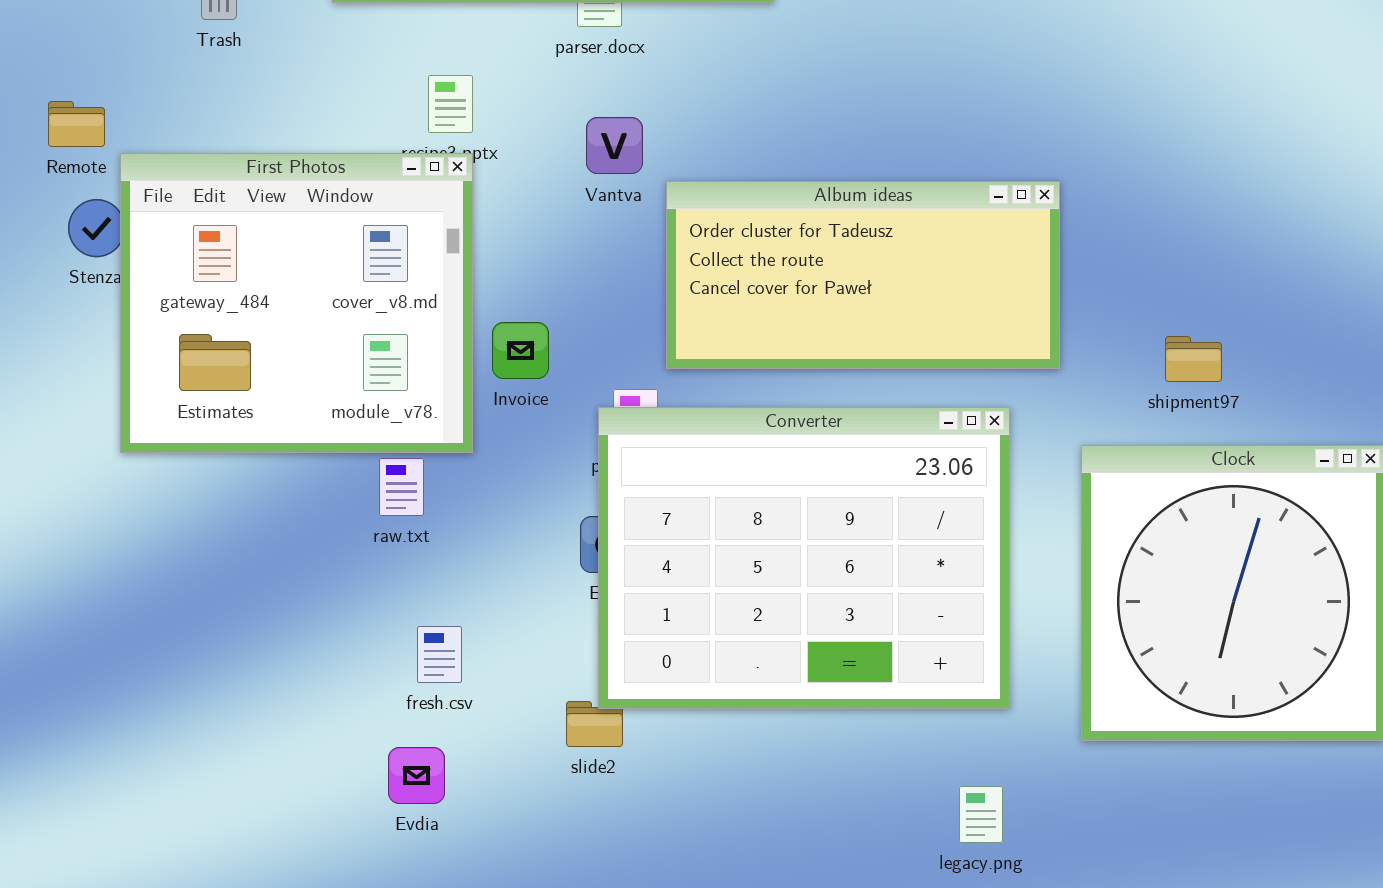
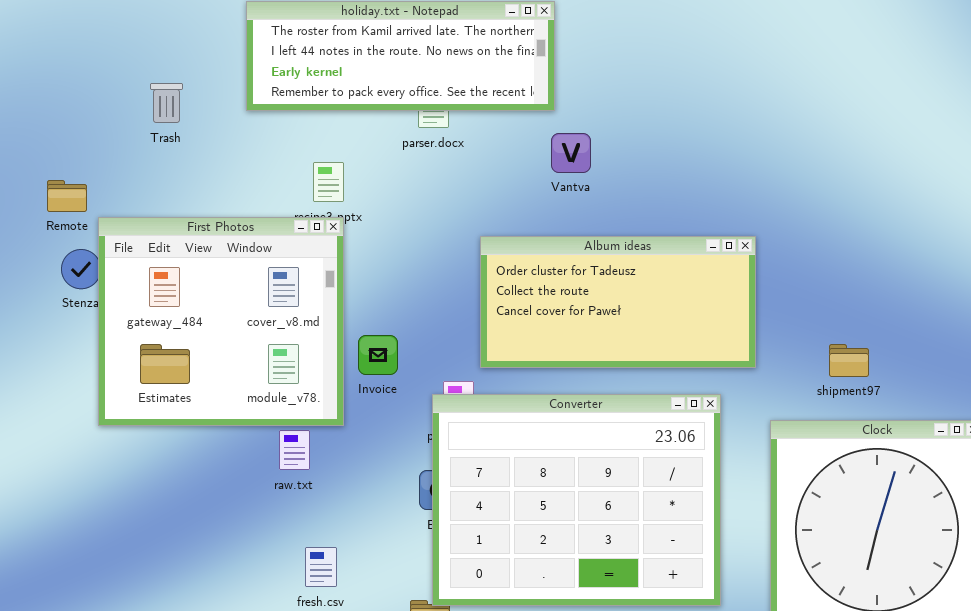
Vantva: [586,117,643,174] -> [551,133,591,173], moved

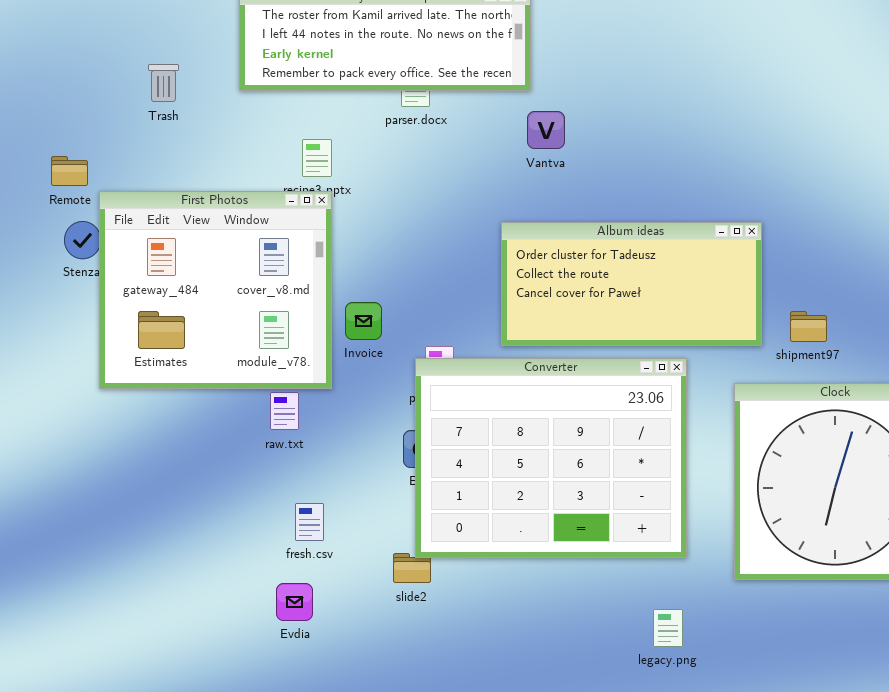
Album ideas: [480,236,756,368] -> [501,222,762,346], moved

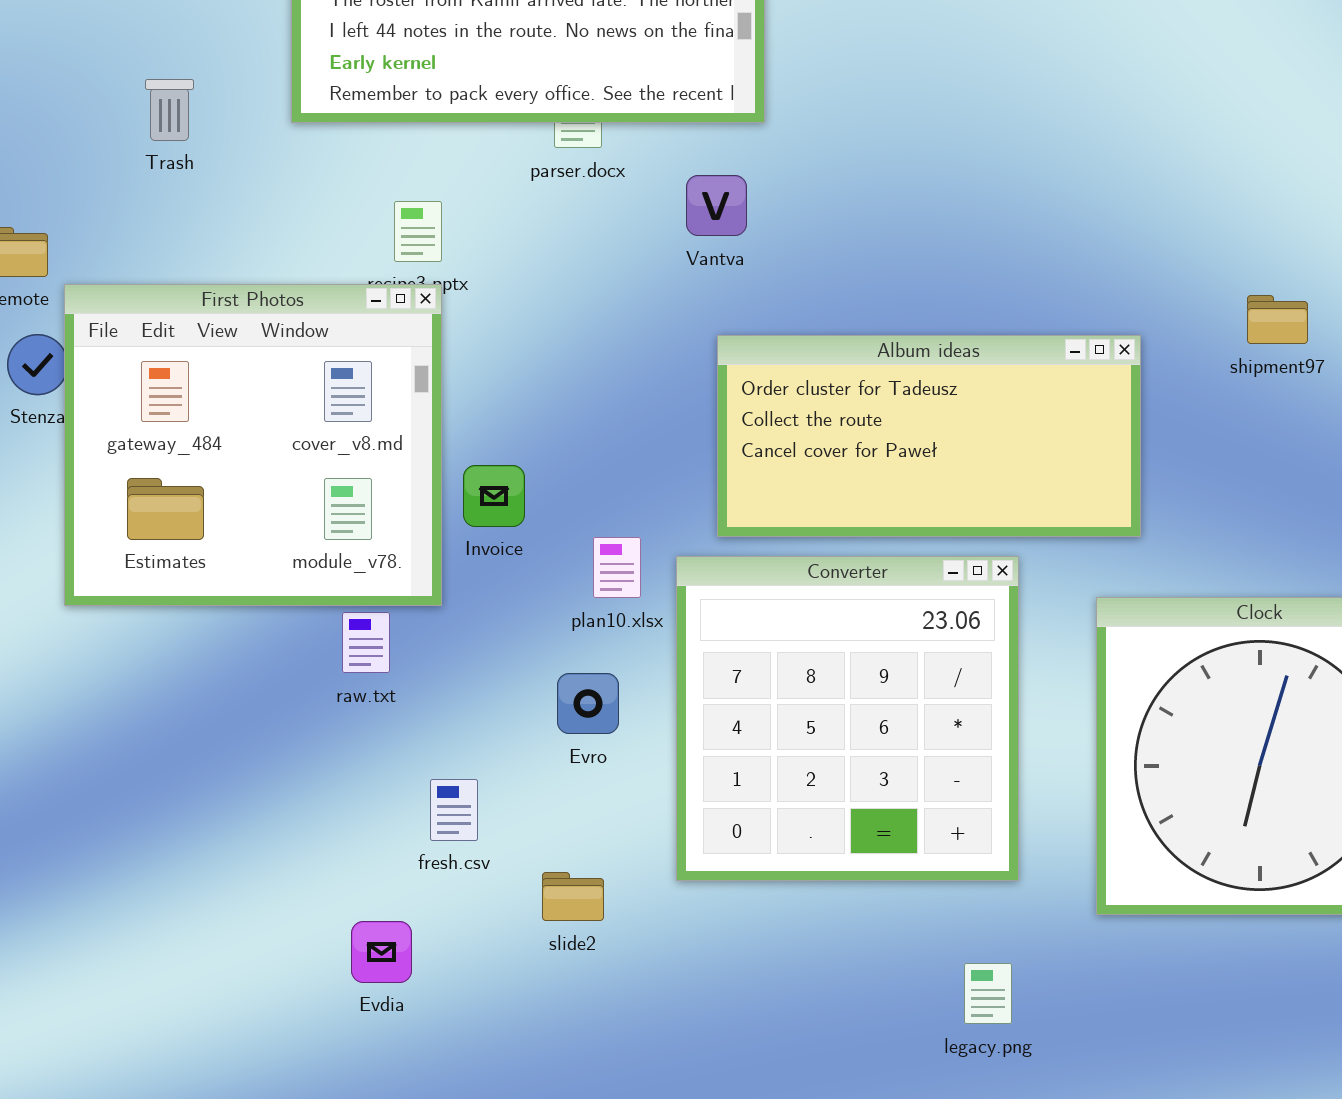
Vantva: [527,111,565,149] -> [686,175,747,236], moved
shipment97: [790,311,827,342] -> [1247,295,1308,344], moved
Converter: [415,358,687,558] -> [676,556,1019,881], resized
fresh.csv: [295,503,324,541] -> [430,779,478,841], moved

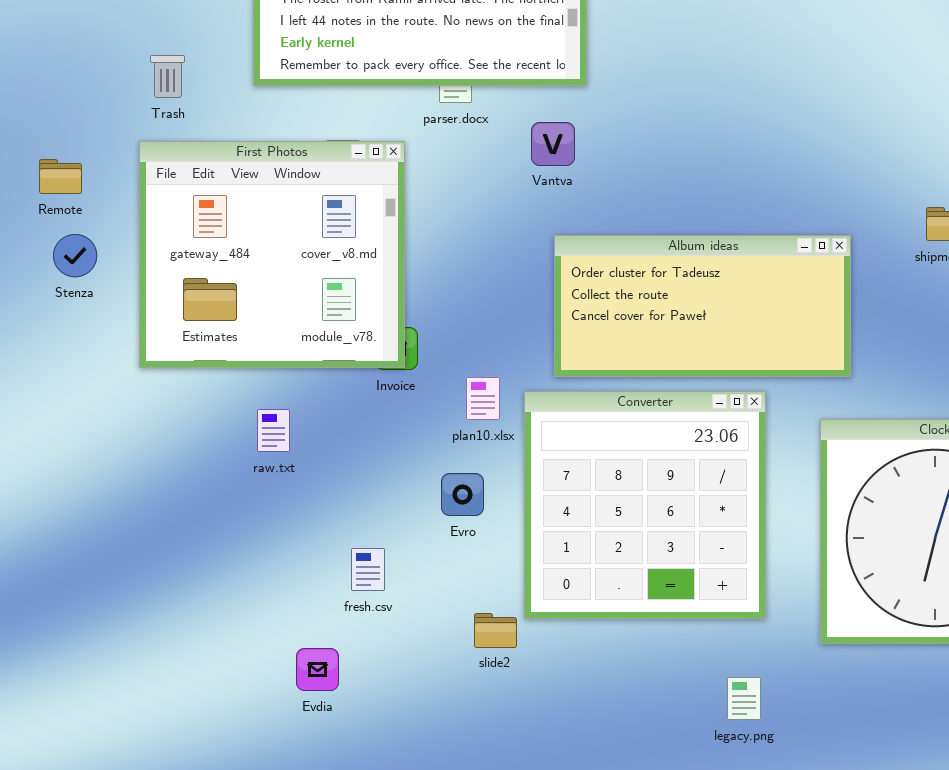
First Photos: [64,284,442,606] -> [139,141,405,368], moved
raw.txt: [342,612,390,673] -> [257,409,290,452], moved
slide2: [542,872,604,921] -> [474,613,517,648], moved

